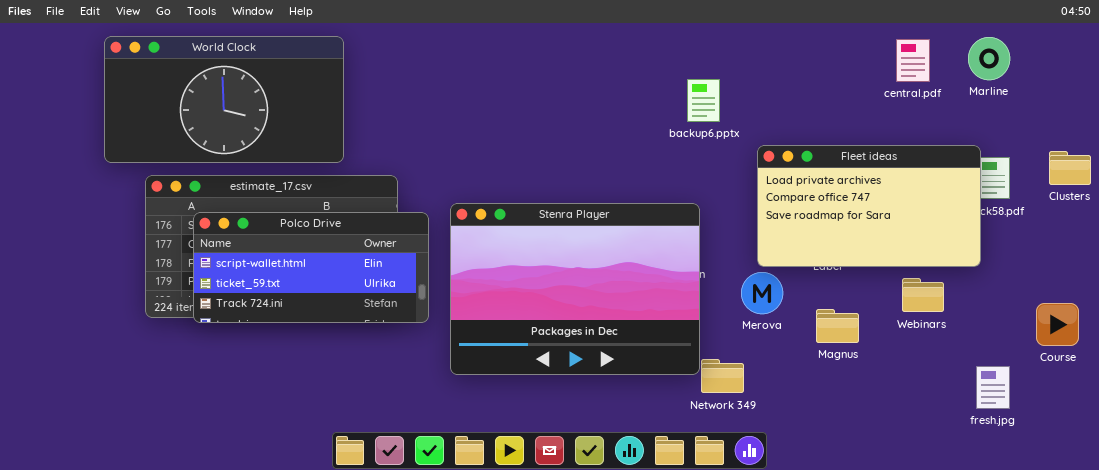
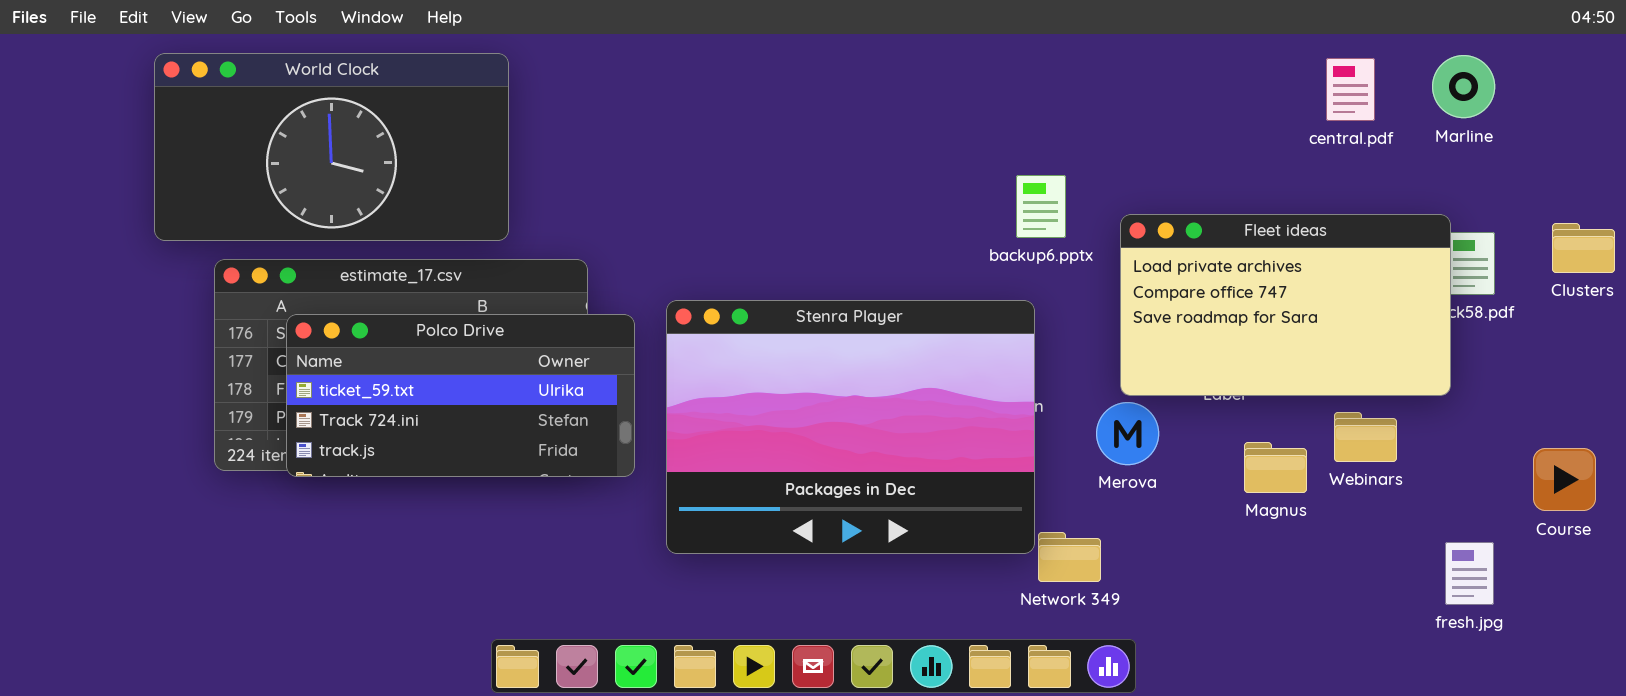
backup6.pptx: [687,79,720,122] -> [1016,175,1066,238], moved
Polco Drive: [193,212,429,323] -> [286,314,635,477], scrolled down 1 row
Magnus: [816,309,859,343] -> [1244,442,1307,493], moved

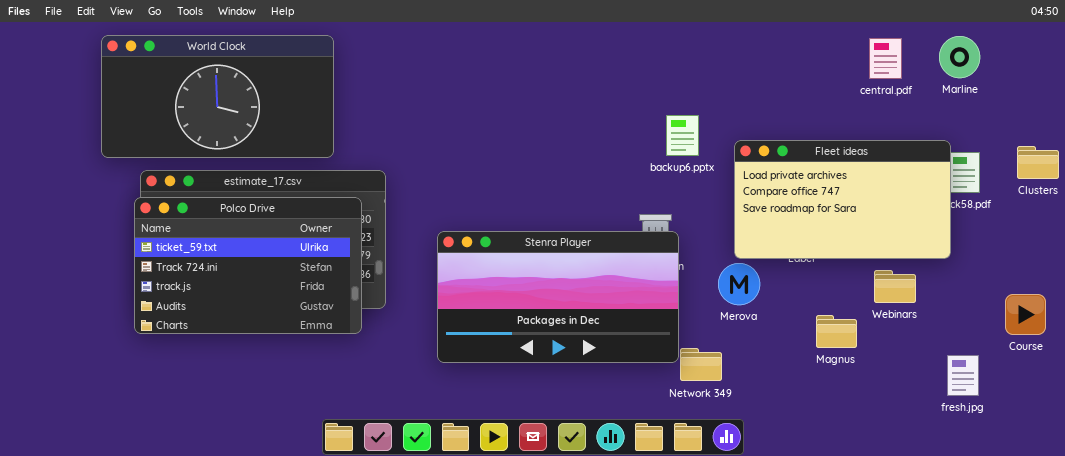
Stenra Player: [666,300,1035,554] -> [437,231,679,363], resized
Polco Drive: [286,314,635,477] -> [134,197,362,334], moved, resized
Magnus: [1244,442,1307,493] -> [816,315,857,348], moved

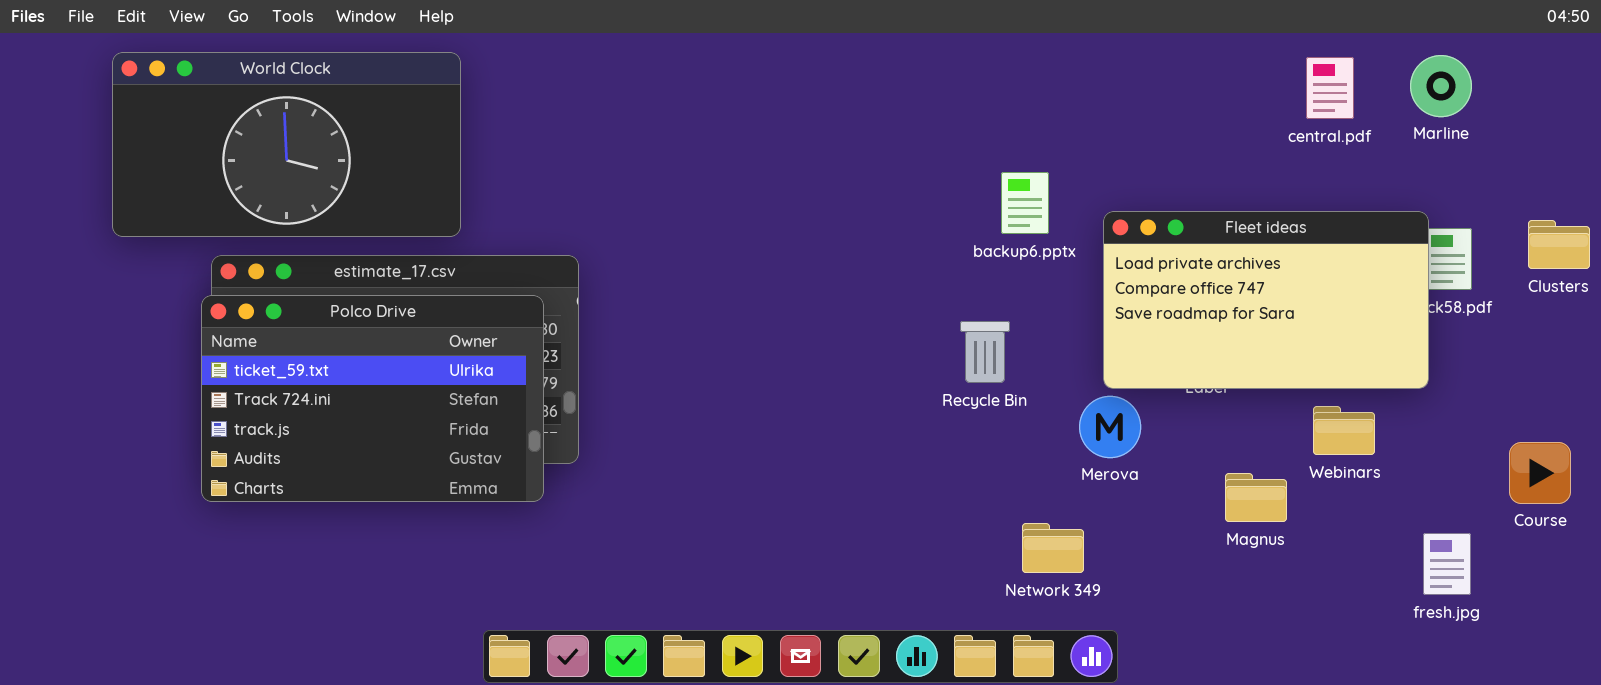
World Clock: [101,35,334,158] -> [112,52,461,237], moved
Stenra Player: [437,231,679,363] -> none, closed

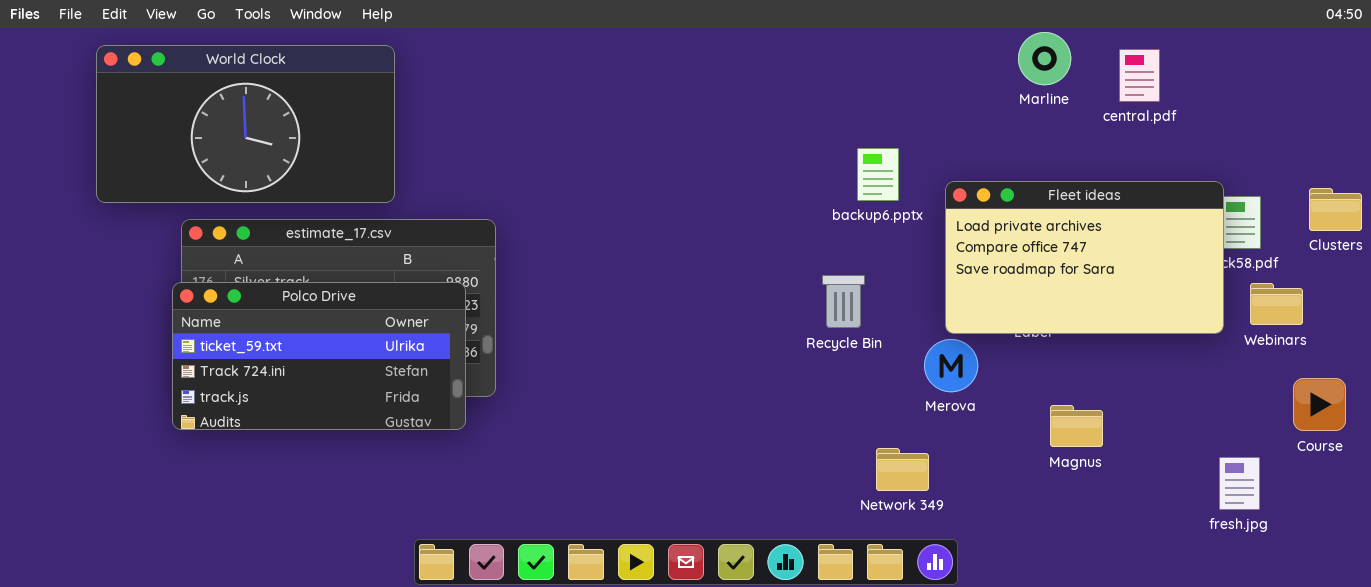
Marline: [1410,55,1472,117] -> [1018,32,1071,85], moved
Polco Drive: [201,295,544,502] -> [172,282,466,430], resized
Webinars: [1313,406,1375,455] -> [1250,283,1303,325], moved

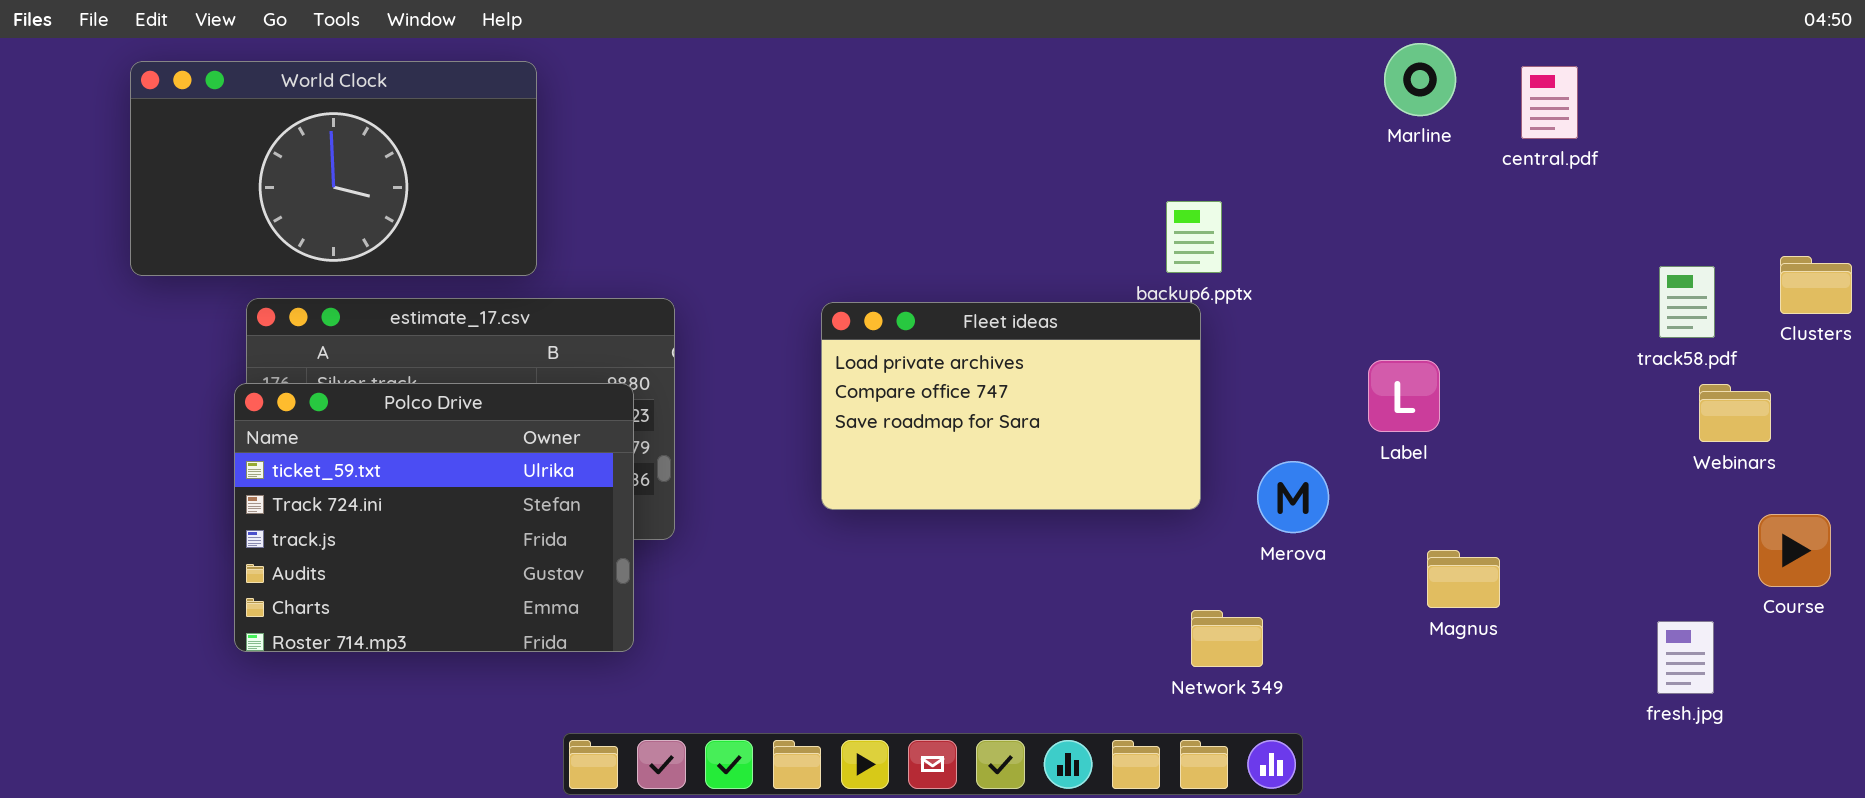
Fleet ideas: [945,181,1224,334] -> [821,302,1201,510], moved
Polco Drive: [172,282,466,430] -> [234,383,634,652], resized

